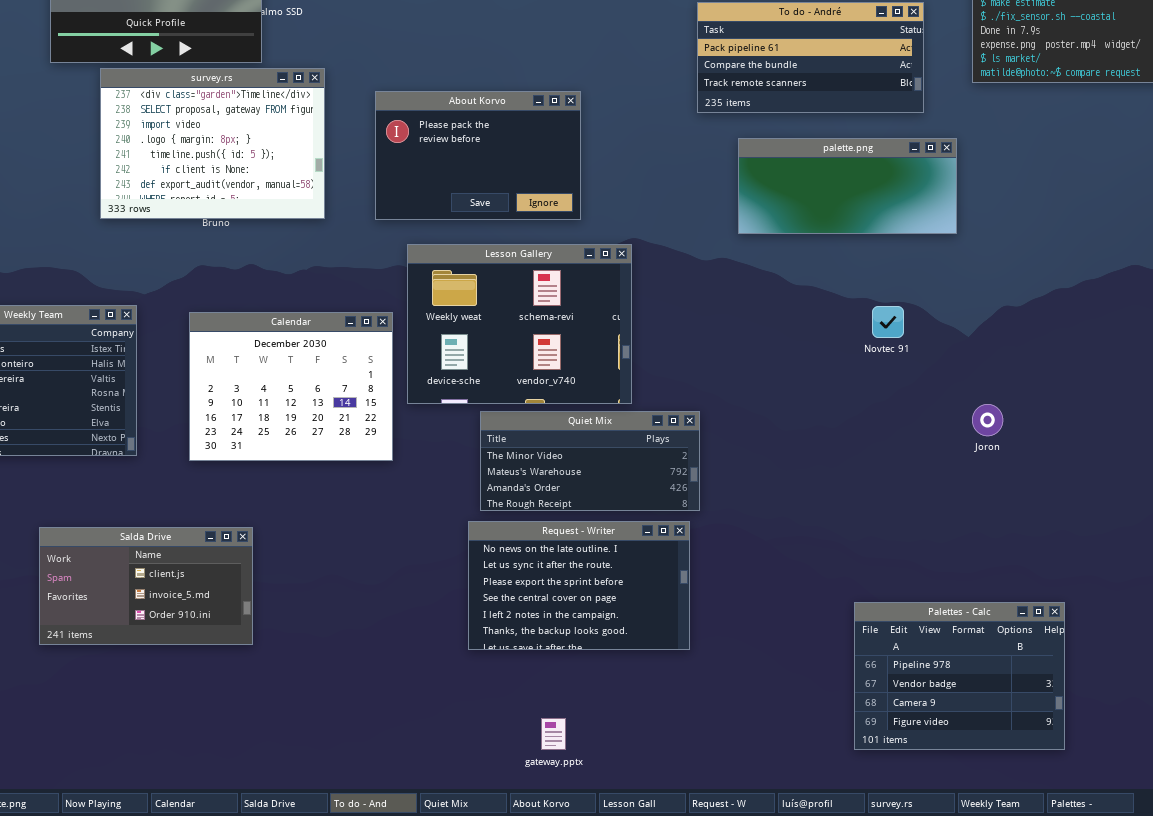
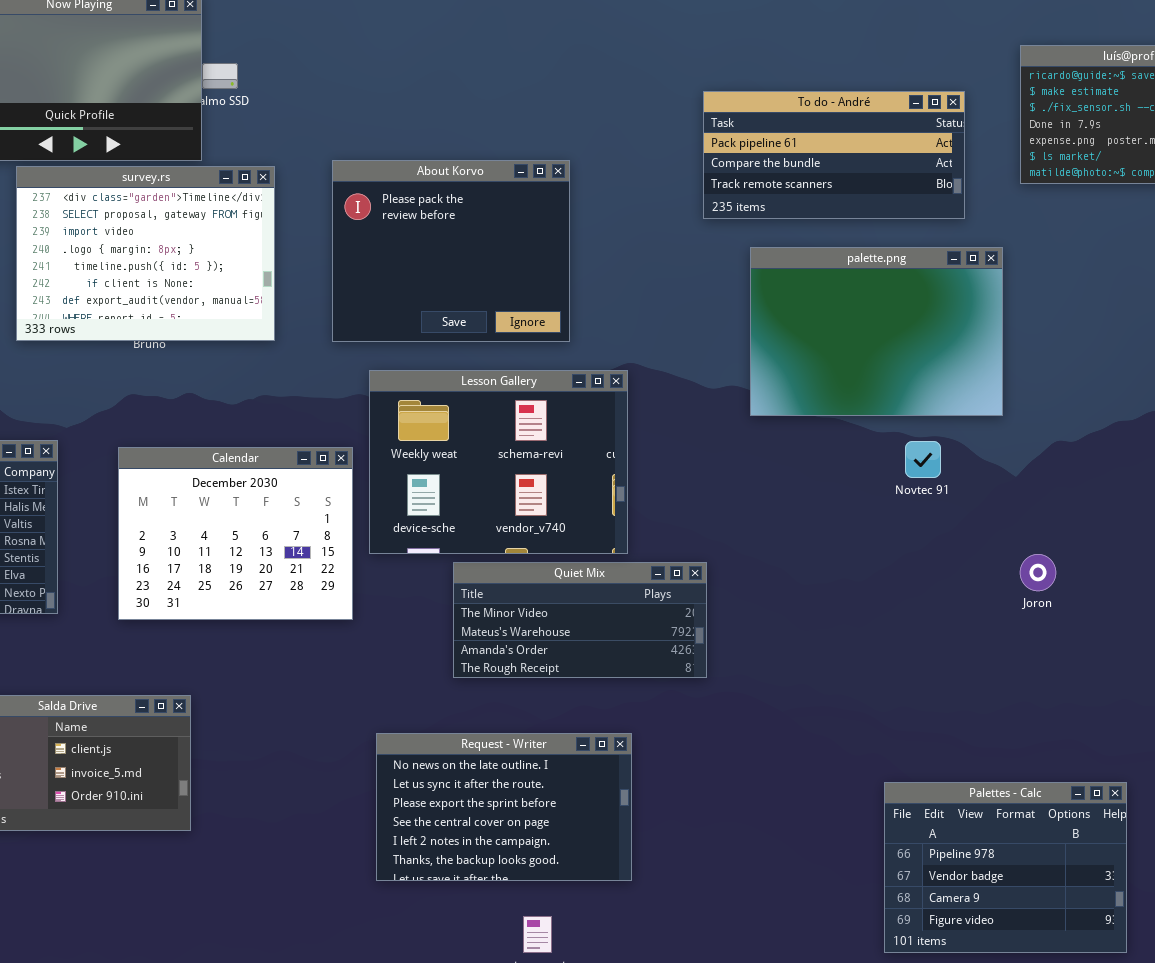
About Korvo: [375,91,581,220] -> [332,160,570,342], resized
palette.png: [738,138,957,234] -> [750,247,1003,416], resized
Request - Writer: [468,521,690,650] -> [376,733,632,881], moved

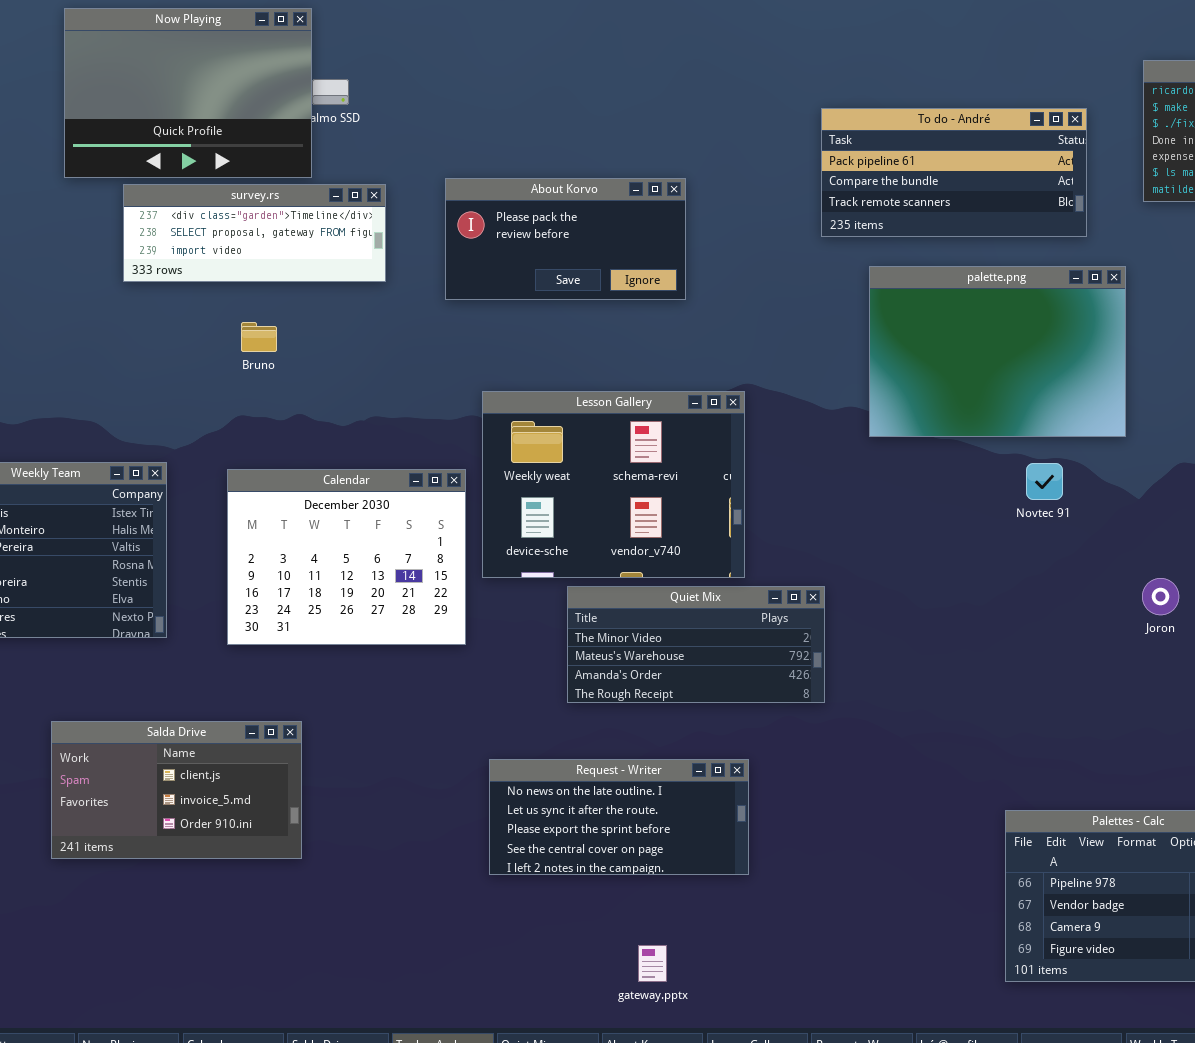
About Korvo: [332,160,570,342] -> [445,178,686,300], resized
survey.rs: [16,166,275,341] -> [123,184,386,282], resized
Request - Writer: [376,733,632,881] -> [489,759,749,875], resized

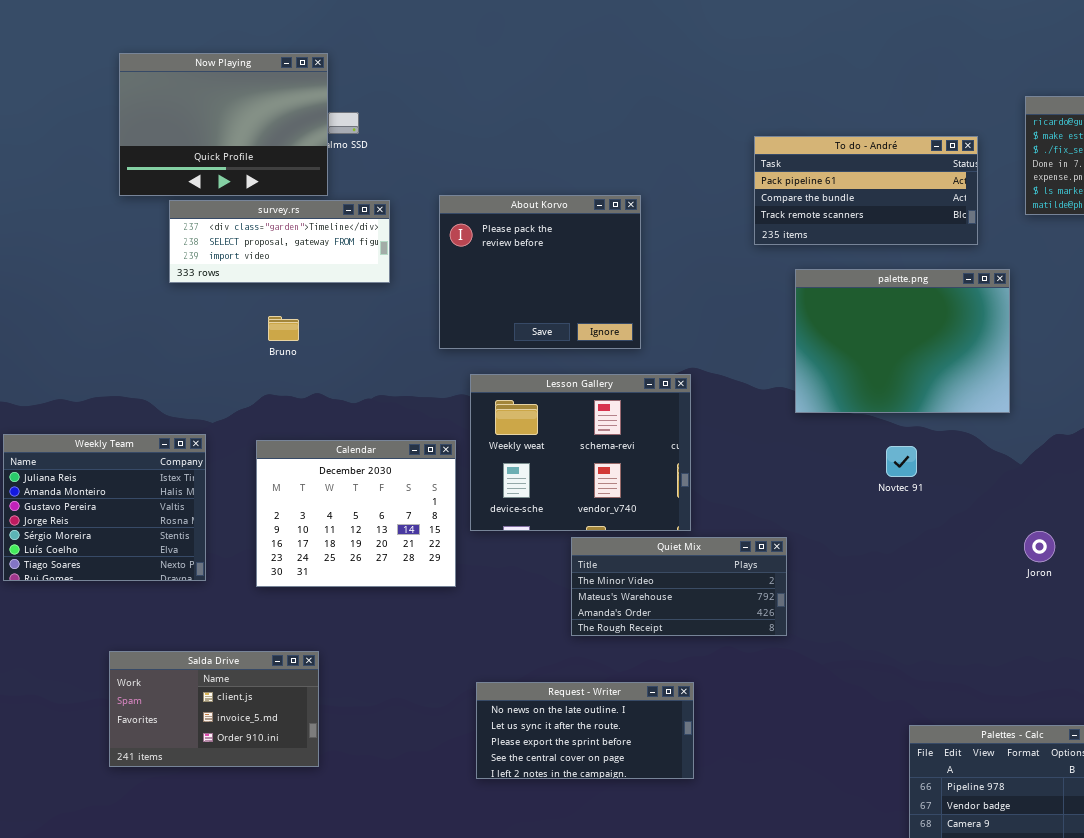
About Korvo: [445,178,686,300] -> [439,195,641,349], resized
Novtec 91: [1026,463,1063,500] -> [886,446,917,477], moved
Quiet Mix: [567,586,825,703] -> [571,537,787,636], moved

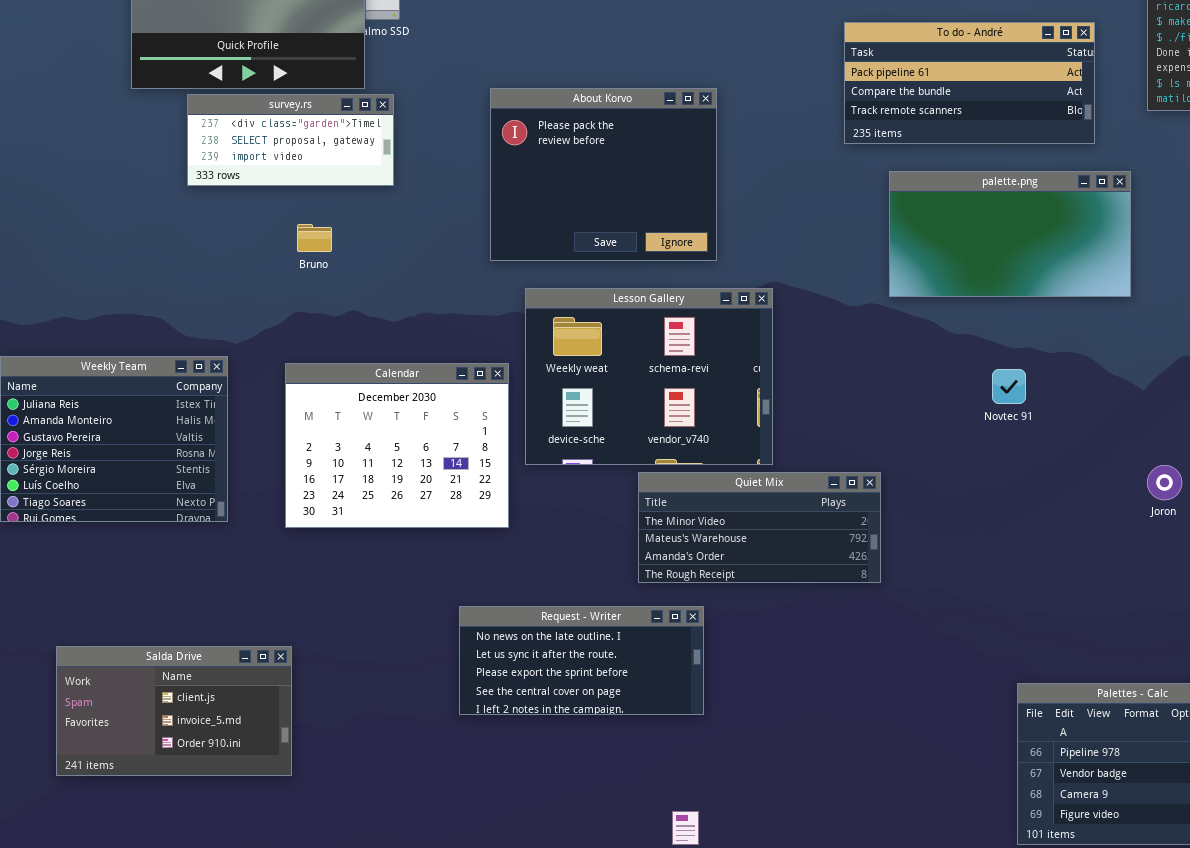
survey.rs: [169,200,390,283] -> [187,94,394,186], resized
palette.png: [795,269,1010,413] -> [889,171,1131,297], resized
Salda Drive: [109,651,319,767] -> [56,646,292,776], moved
Request - Writer: [476,682,694,779] -> [459,606,704,715], moved

